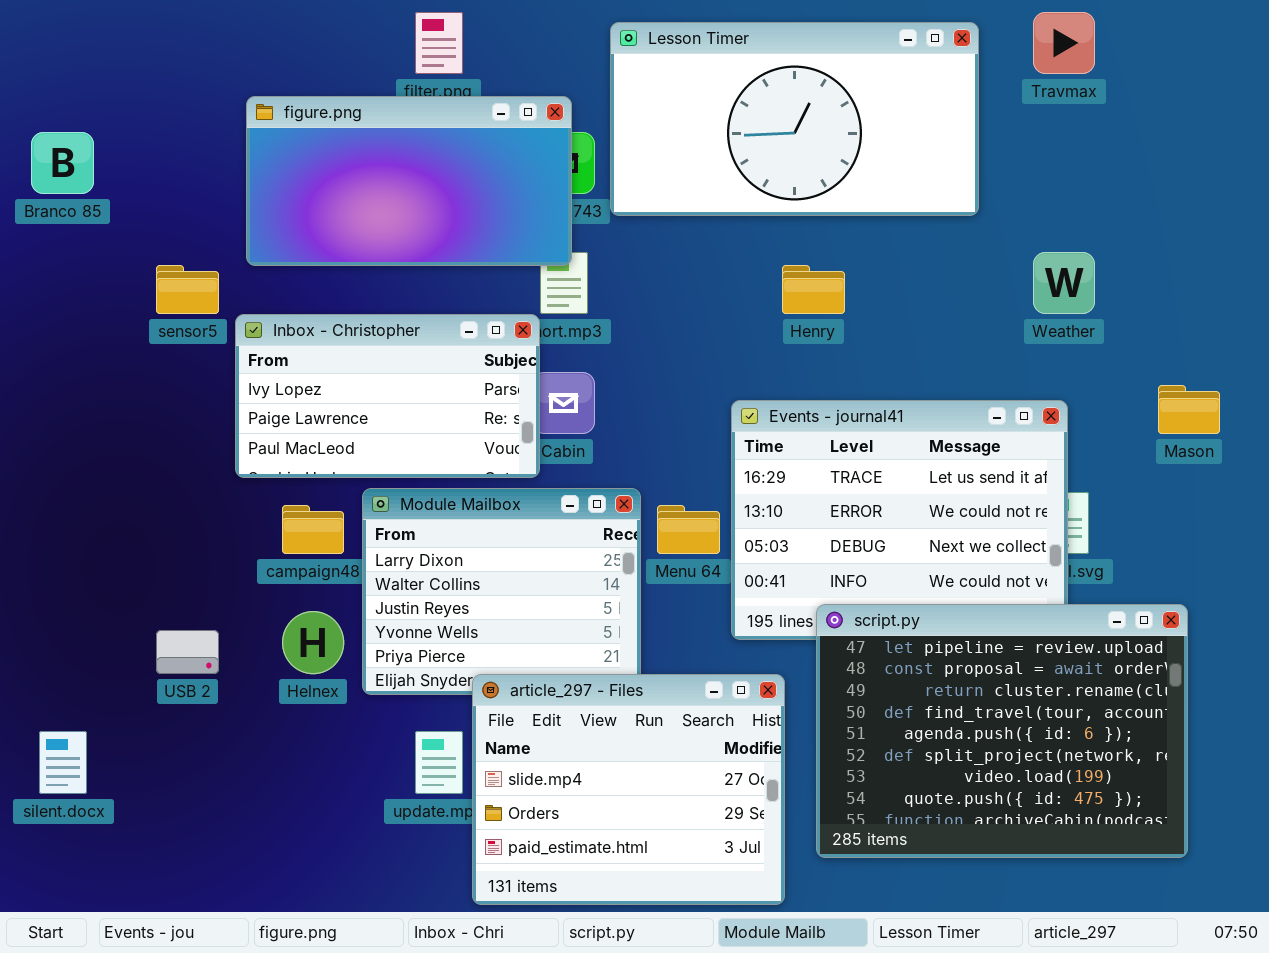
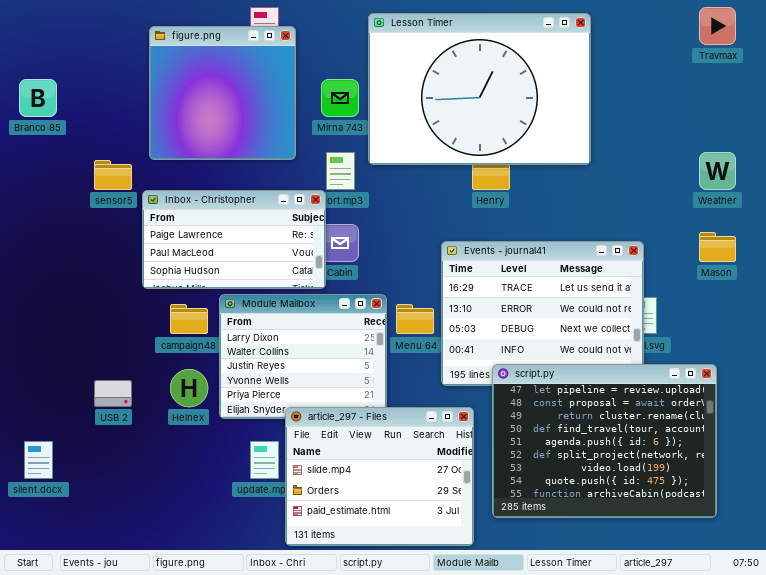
Travmax: [1033,12,1095,74] -> [699,7,736,45], moved
Lesson Timer: [610,22,979,216] -> [368,13,591,165], resized
figure.png: [246,96,572,266] -> [149,26,296,160], resized
Weather: [1033,252,1095,314] -> [699,152,736,190], moved
Inbox - Christopher: [235,314,540,478] -> [142,190,326,289], scrolled down 1 row

